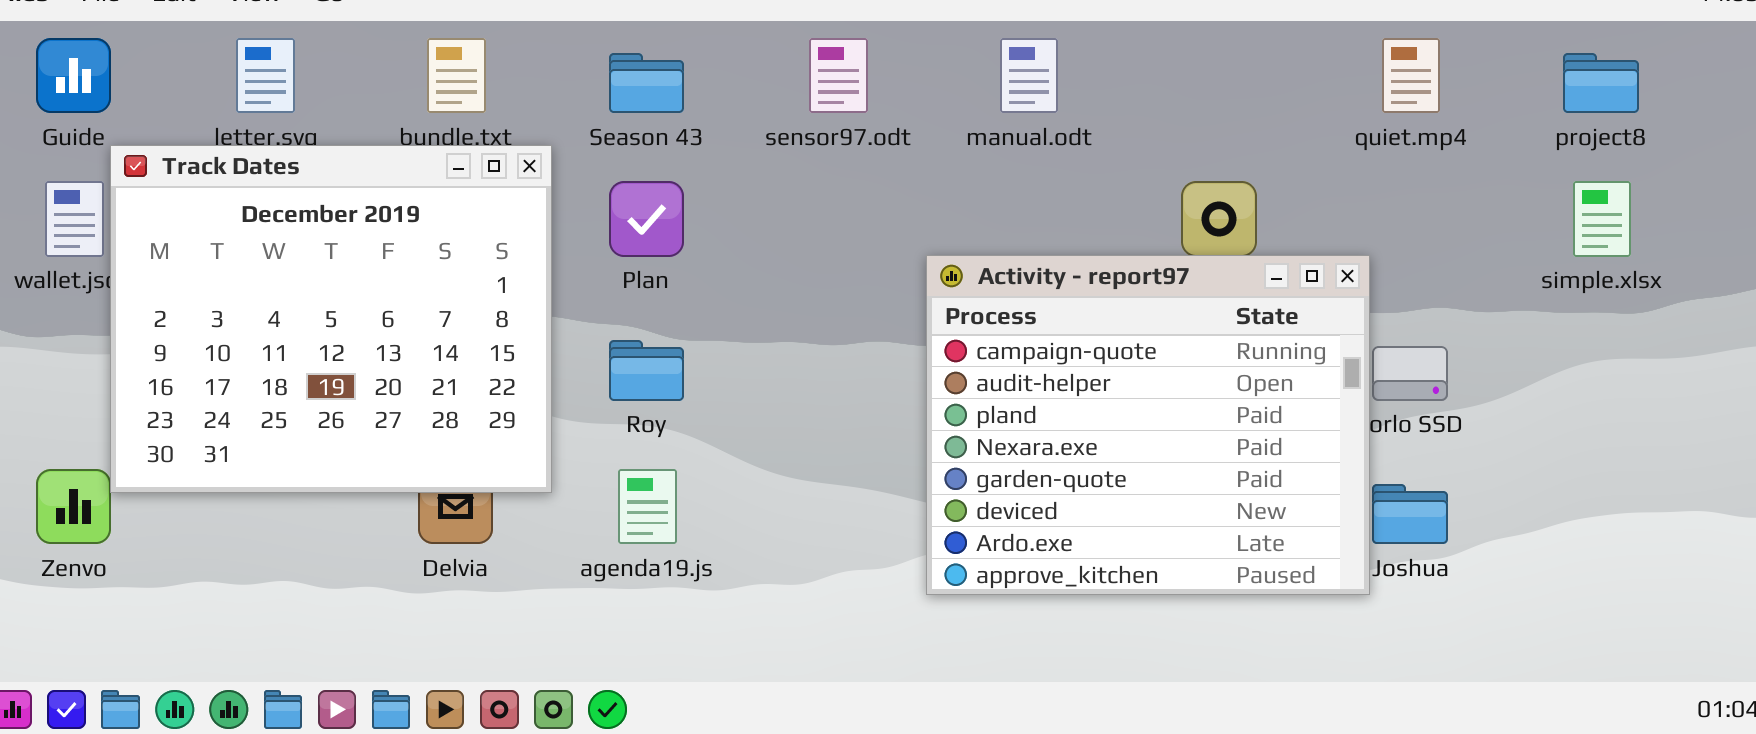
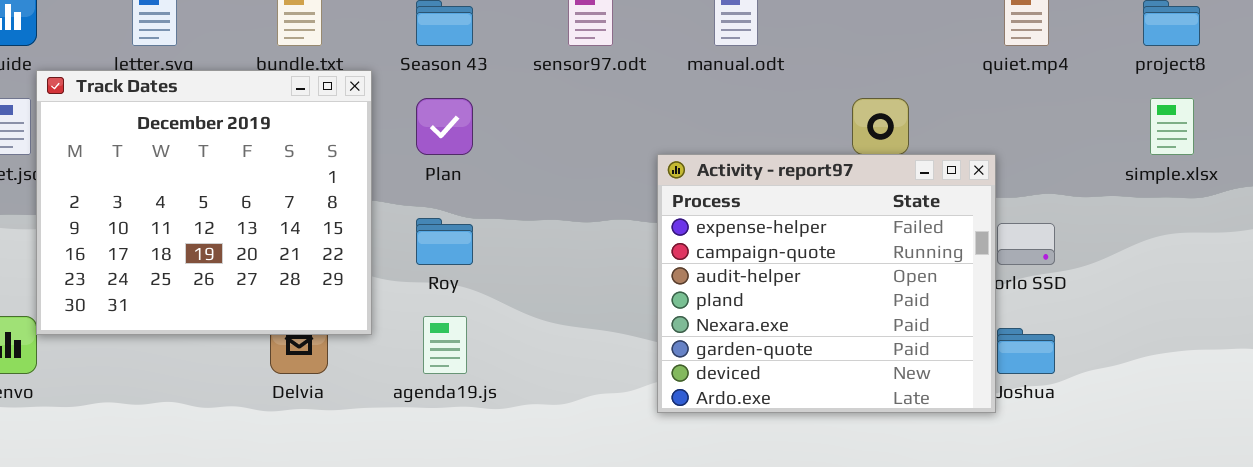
Activity - report97: [926,255,1370,595] -> [657,154,996,413], scrolled up 1 row

